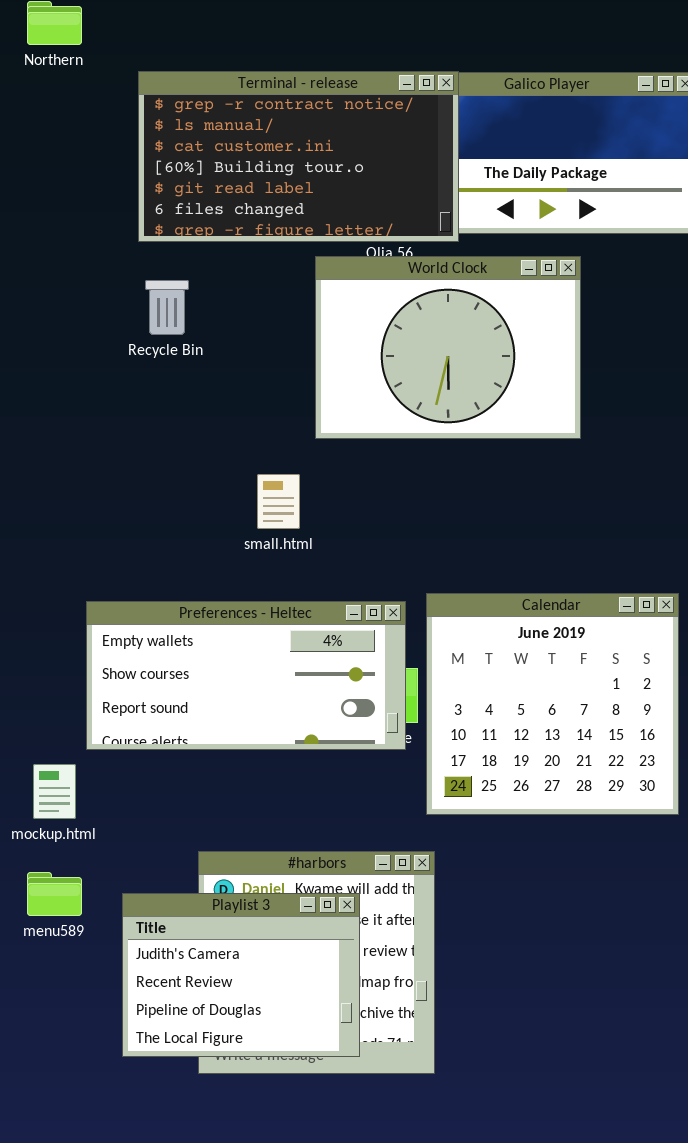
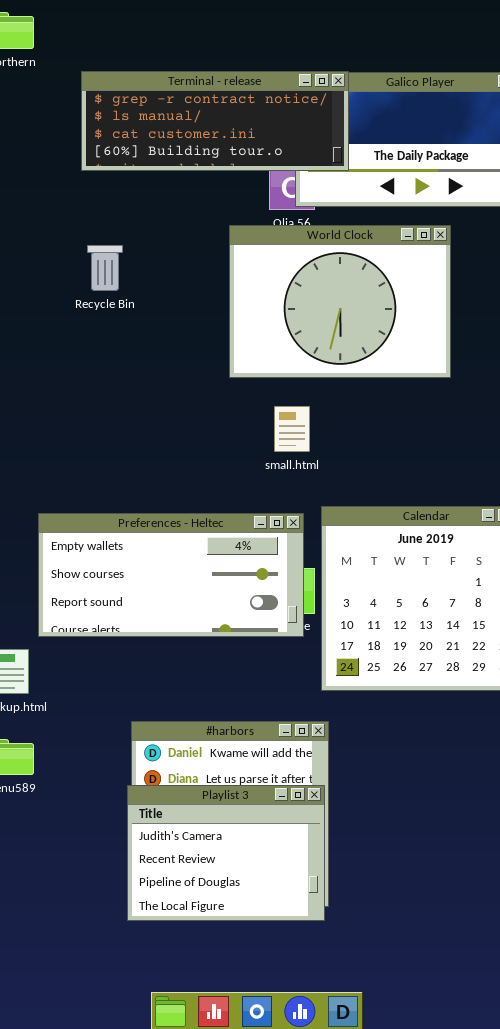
Terminal - release: [138,71,459,242] -> [81,71,349,171], resized
small.html: [257,474,300,529] -> [274,406,310,452], moved
Playlist 3: [122,893,360,1057] -> [127,785,325,921], moved

